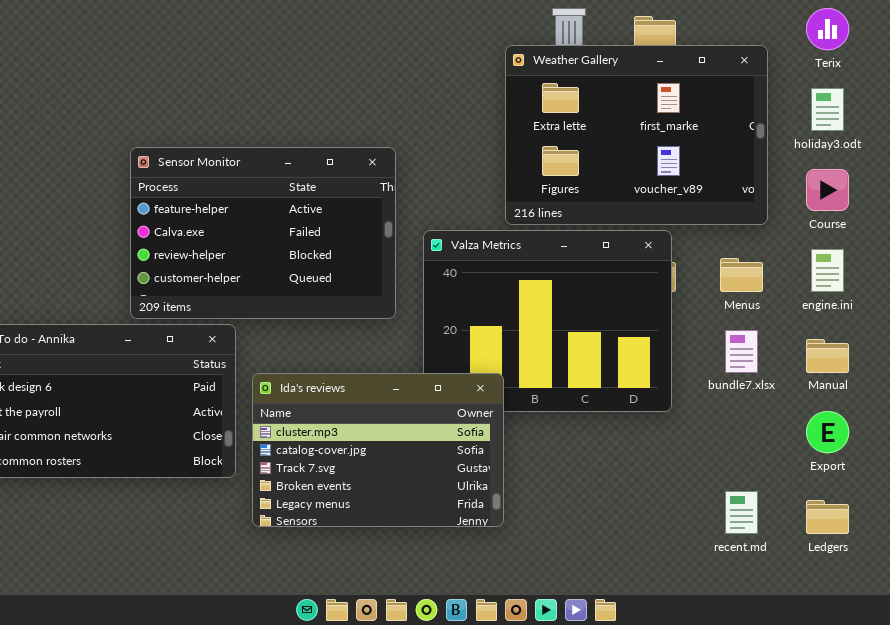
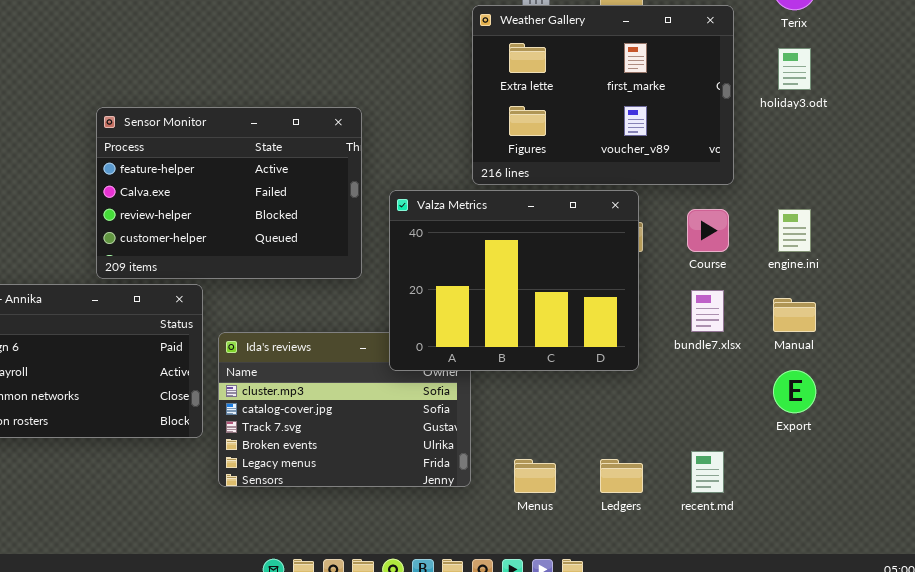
Course: [806,169,849,211] -> [687,209,729,252], moved
Valza Metrics: [423,230,672,412] -> [389,190,639,371], raised
Menus: [720,258,763,292] -> [514,459,556,493], moved
Ledgers: [806,500,849,534] -> [600,459,643,493], moved

